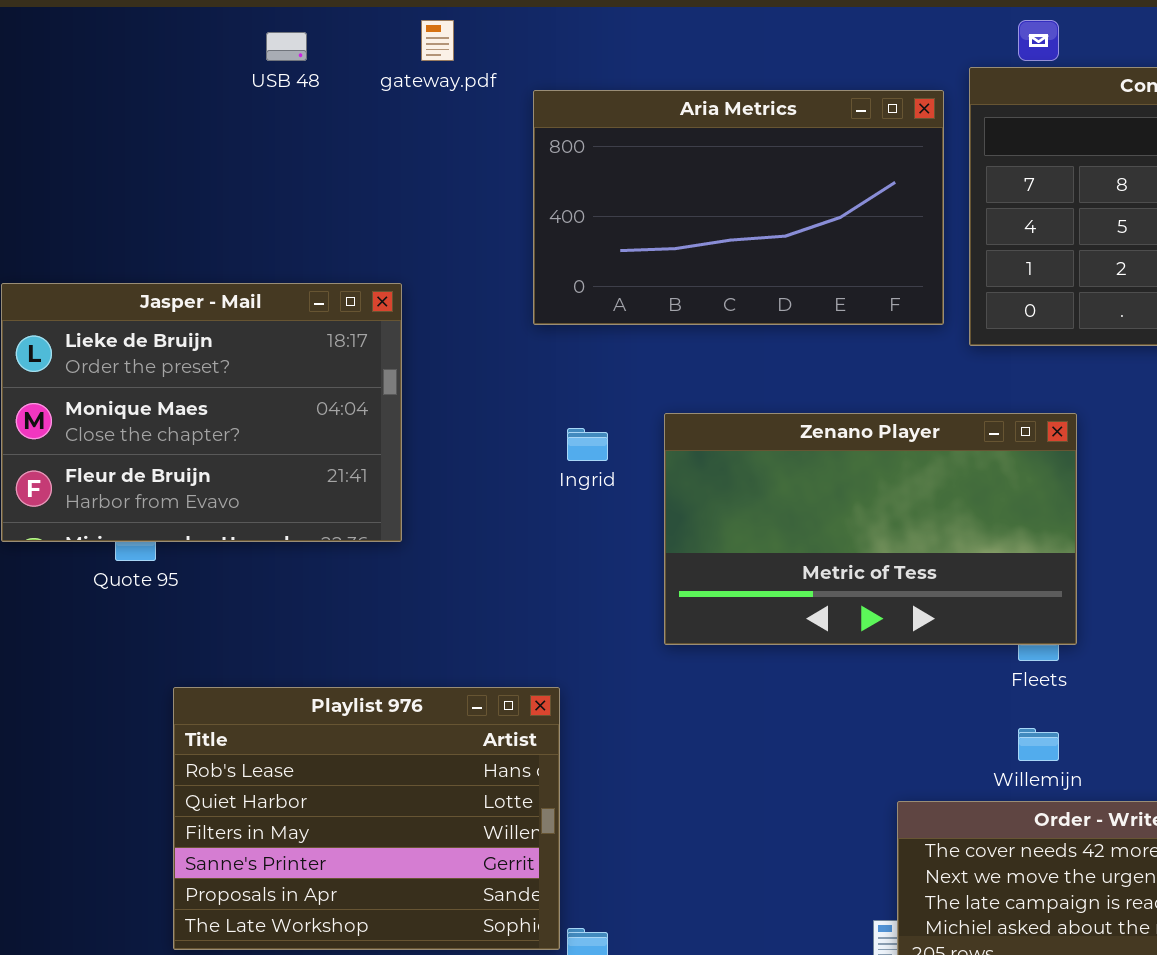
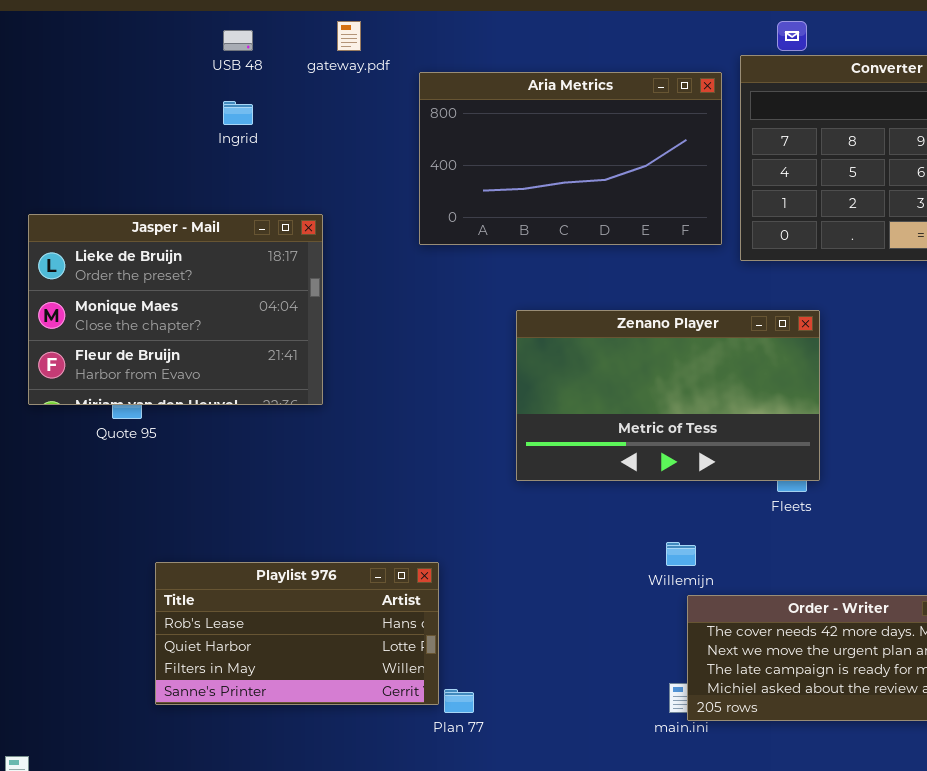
Ingrid: [567,428,608,461] -> [223,101,253,125], moved
Playlist 976: [173,687,560,950] -> [155,562,439,705], resized
Willemijn: [1018,728,1059,761] -> [666,542,696,566], moved

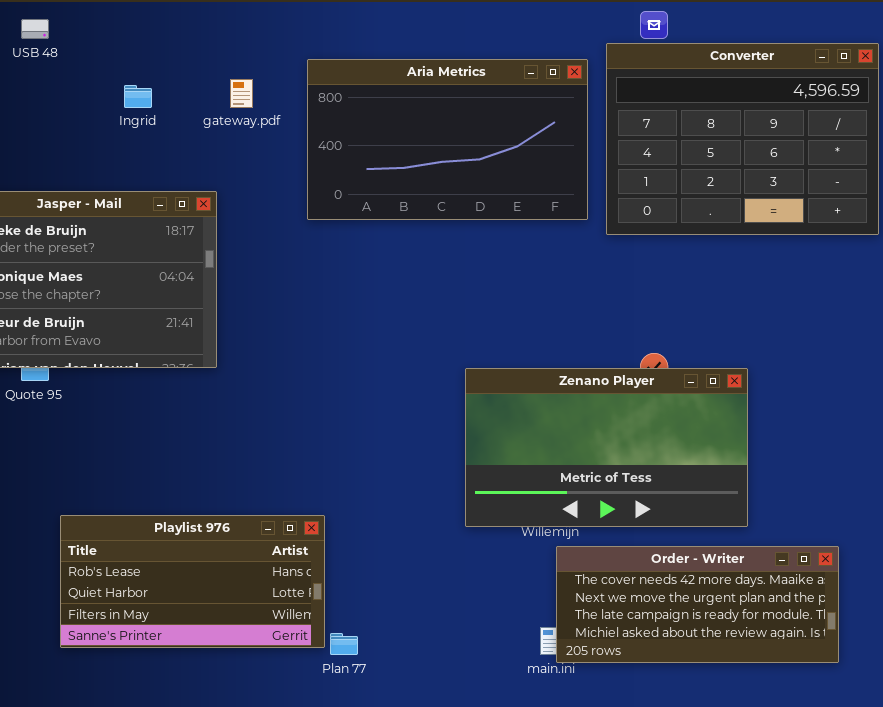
gateway.pdf: [337,21,361,51] -> [230,79,253,108], moved
USB 48: [223,30,253,51] -> [21,19,49,39], moved
Zenano Player: [516,310,820,481] -> [465,368,748,527], moved

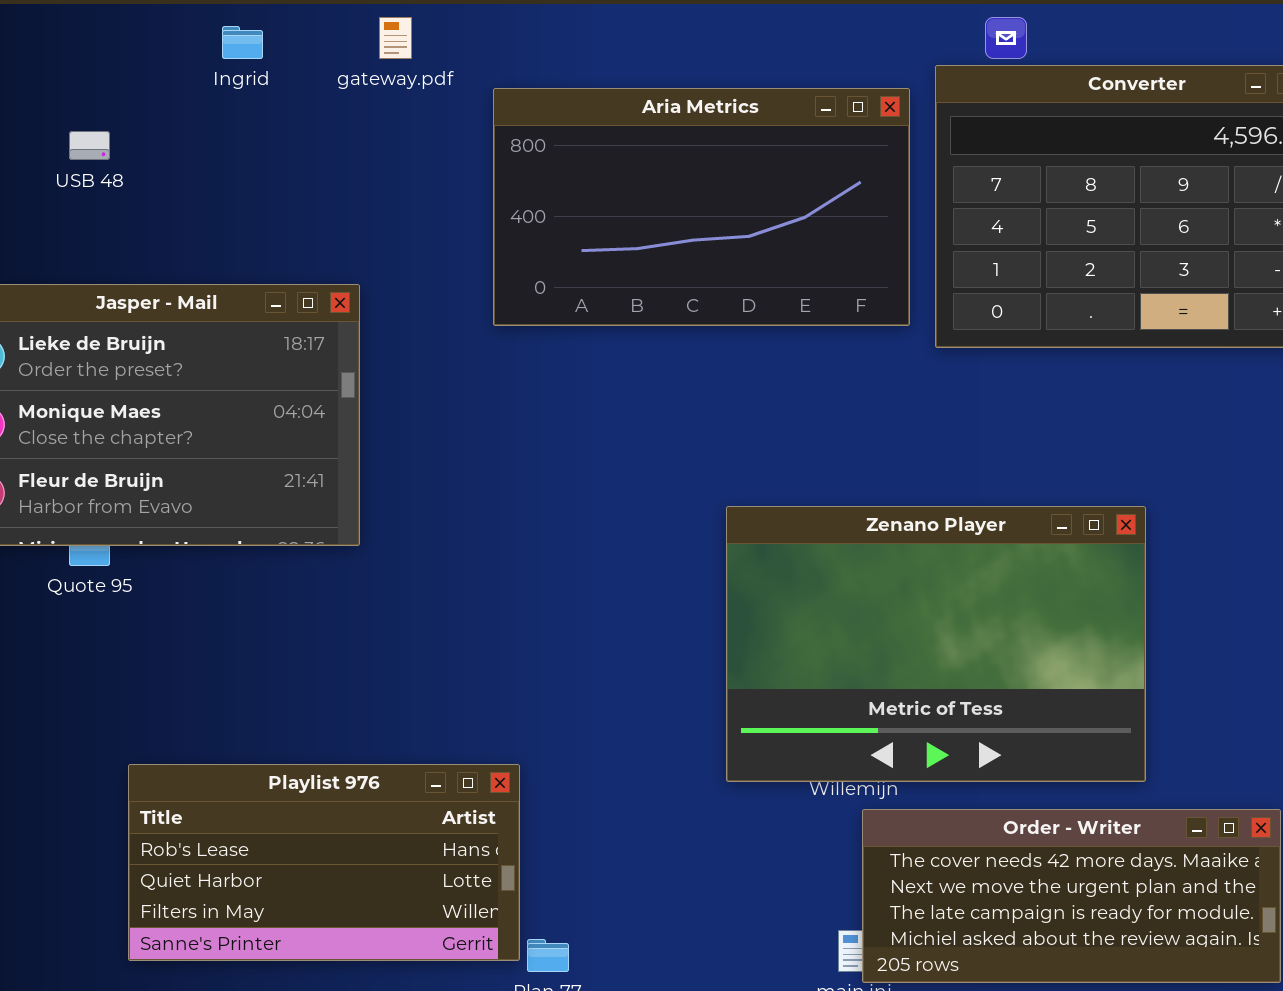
USB 48: [21,19,49,39] -> [69,131,110,160], moved
gateway.pdf: [230,79,253,108] -> [379,17,412,59], moved
Ingrid: [124,85,152,108] -> [222,26,263,59], moved
Zenano Player: [465,368,748,527] -> [726,506,1146,782], resized

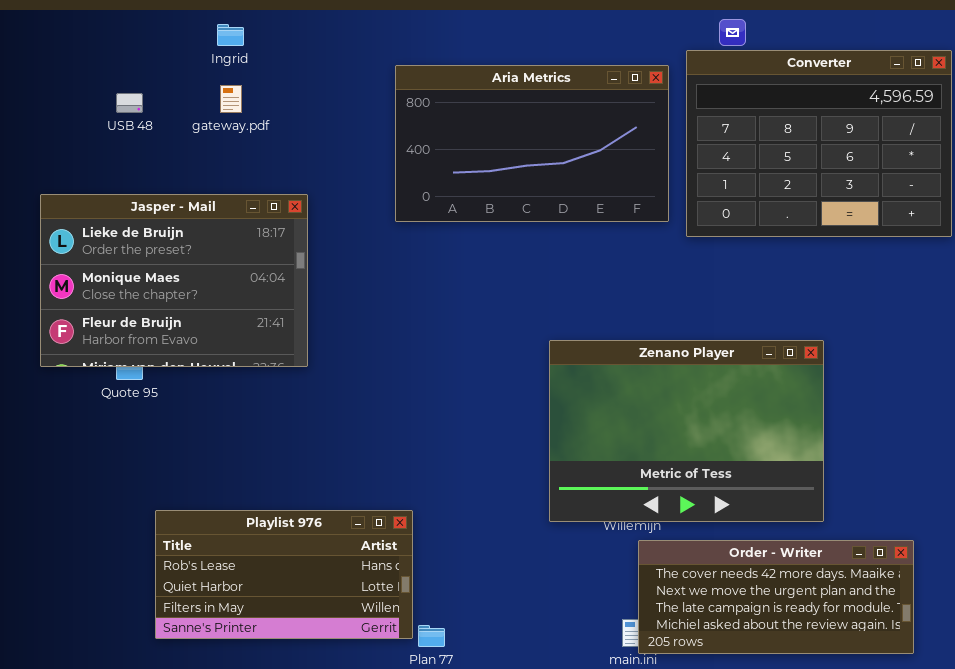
gateway.pdf: [379,17,412,59] -> [220,85,242,113], moved

